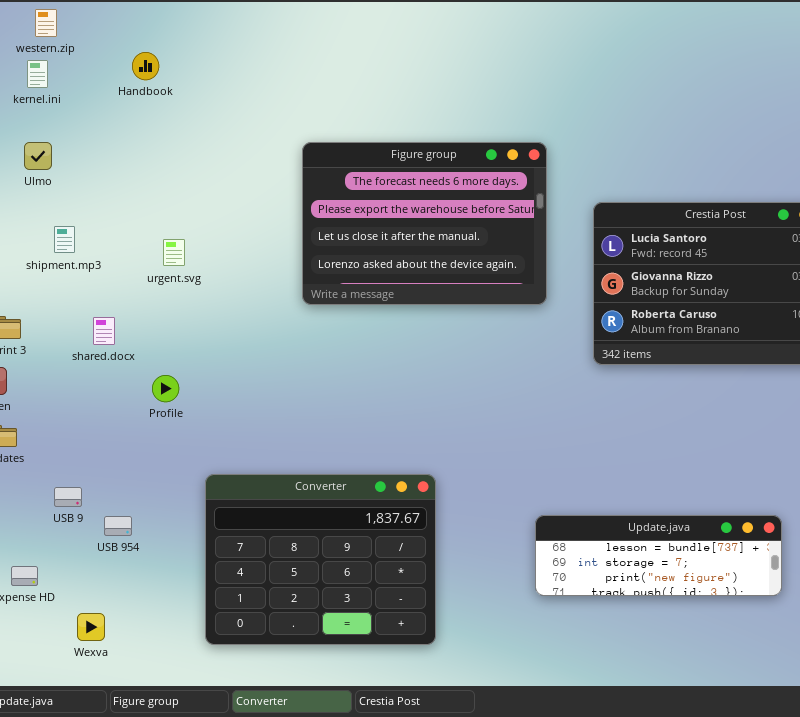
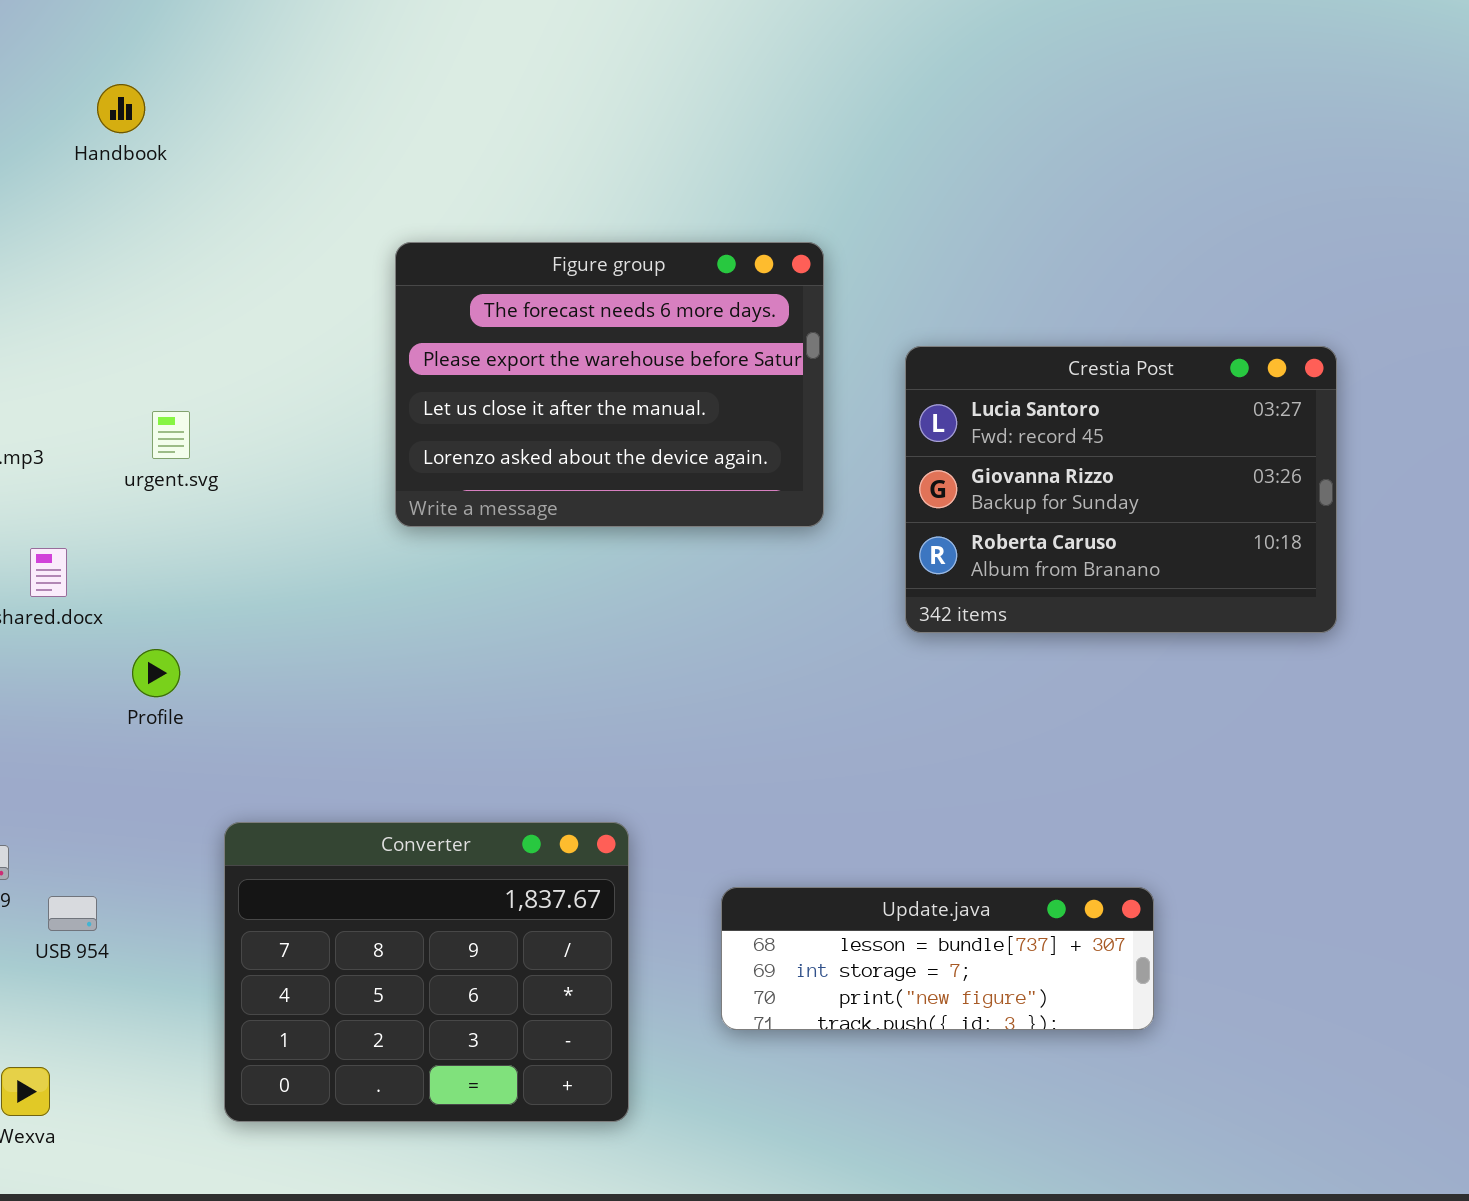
Update.java: [535,515,782,596] -> [721,887,1154,1030], moved

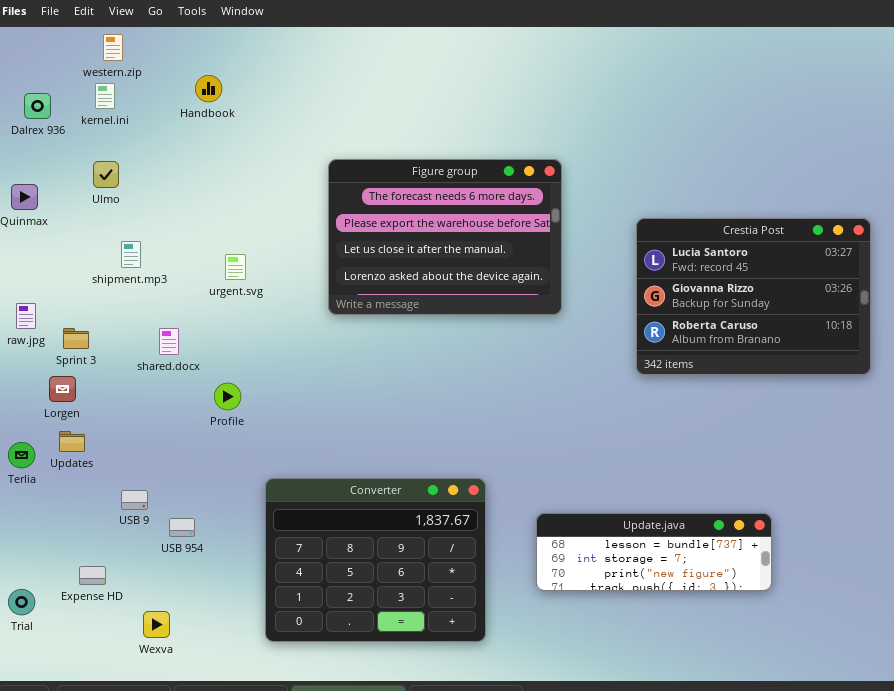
Figure group: [395,242,824,527] -> [328,159,562,315], moved

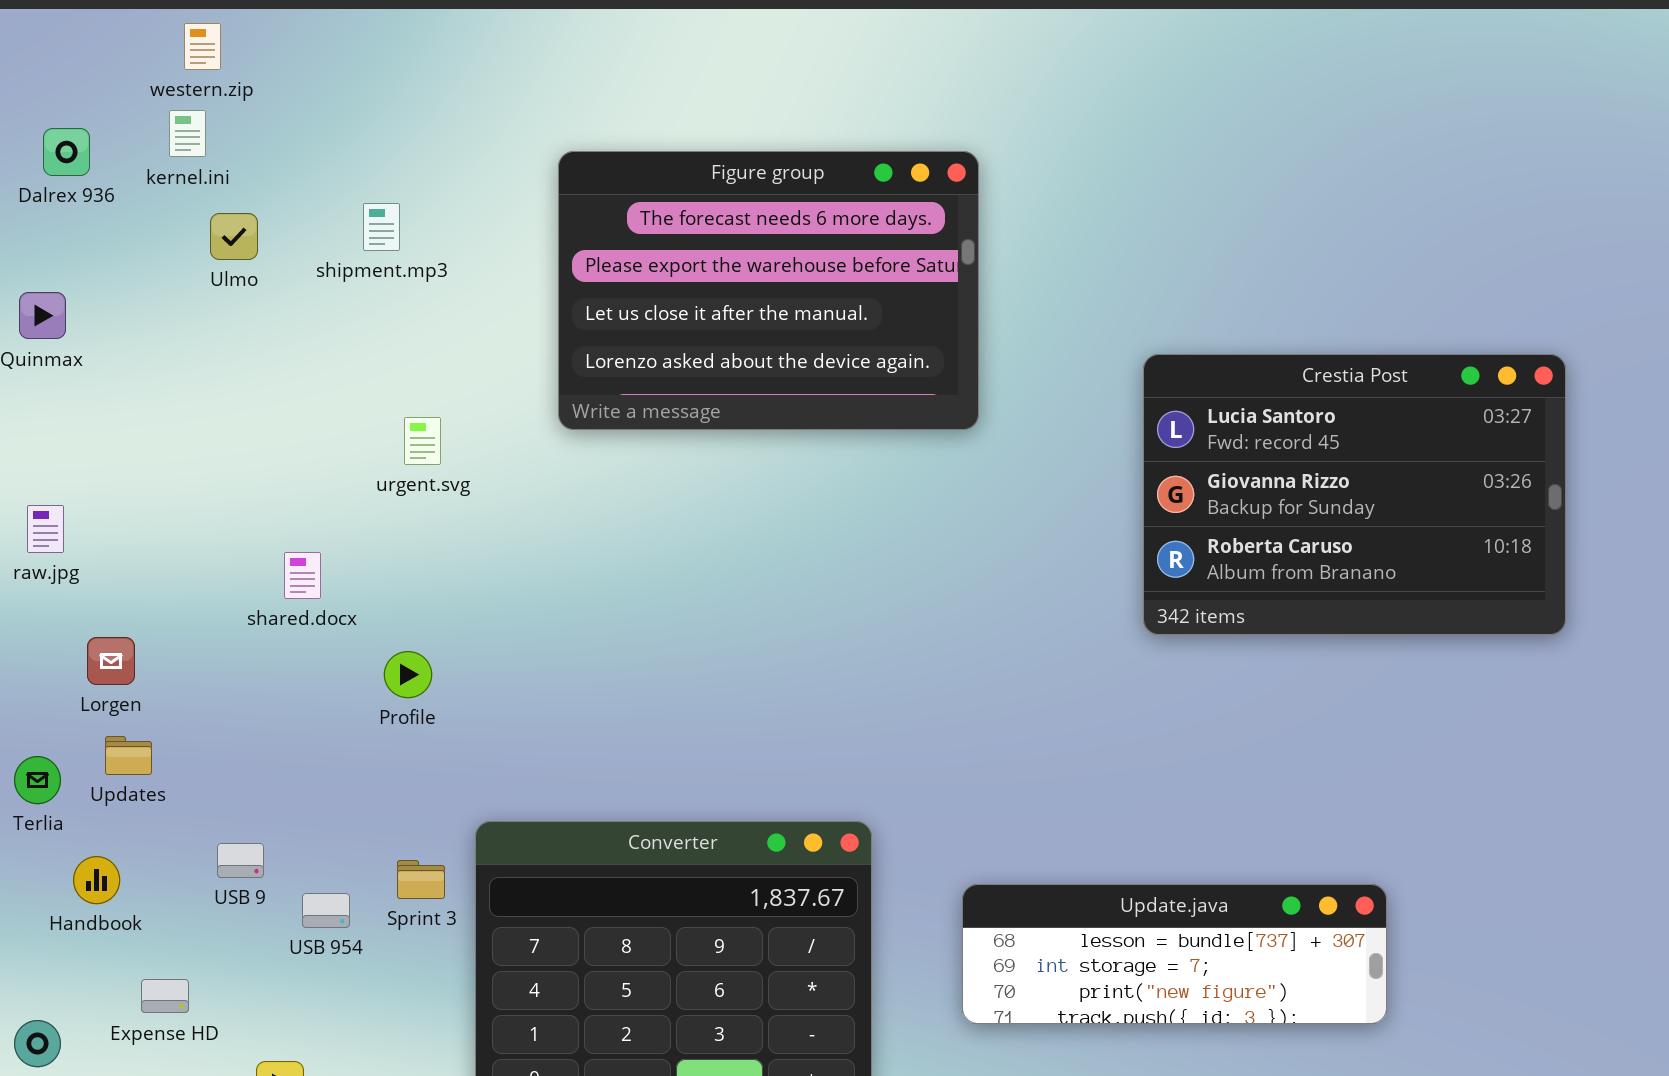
Handbook: [195,75,222,102] -> [73,856,120,904], moved
Figure group: [328,159,562,315] -> [558,151,979,430], moved
Ulmo: [93,161,119,188] -> [210,213,258,260], moved
shipment.mp3: [121,241,141,268] -> [363,203,400,251], moved
Sprint 3: [63,328,89,349] -> [397,860,445,899], moved

